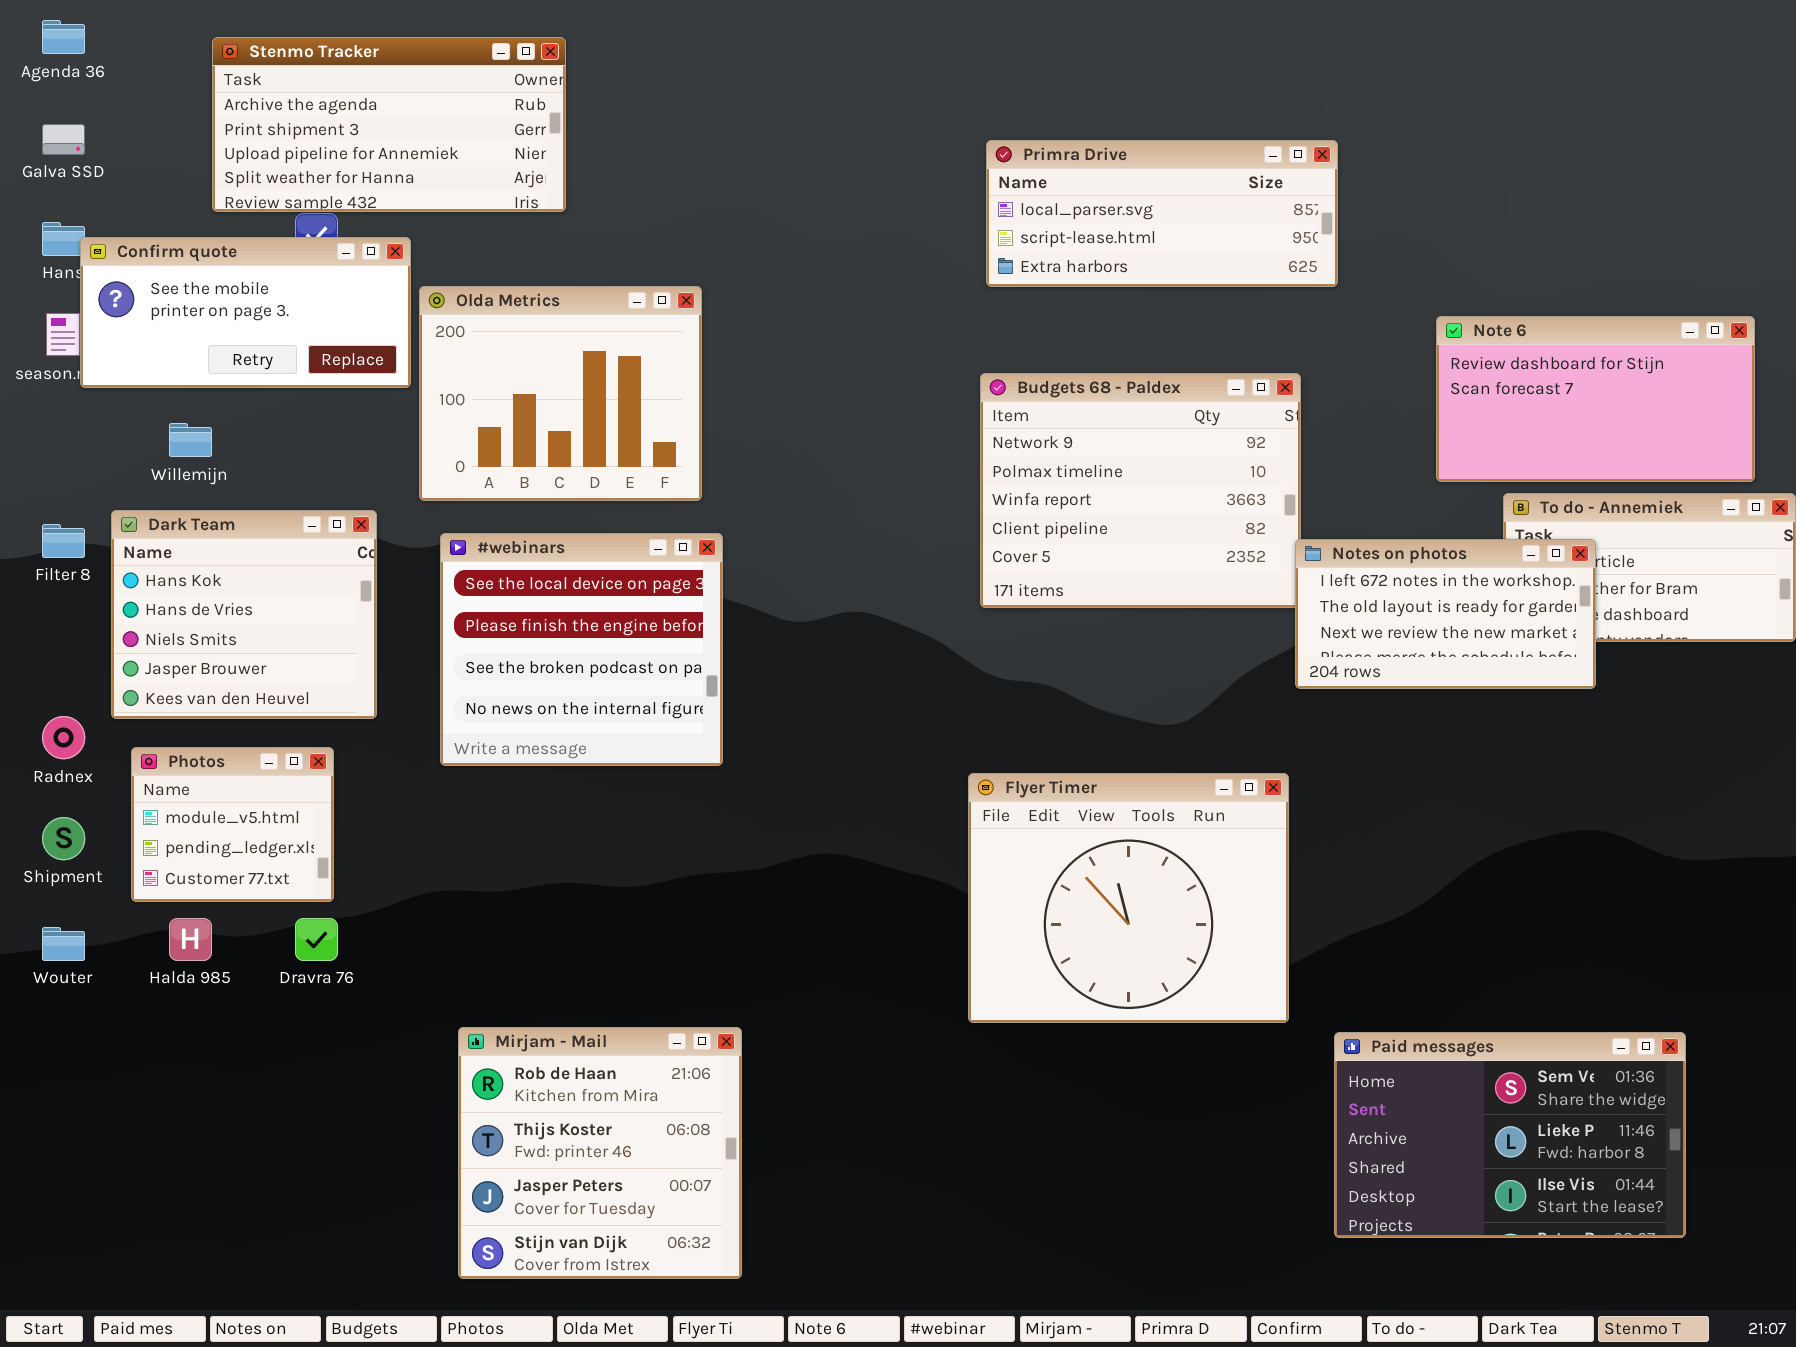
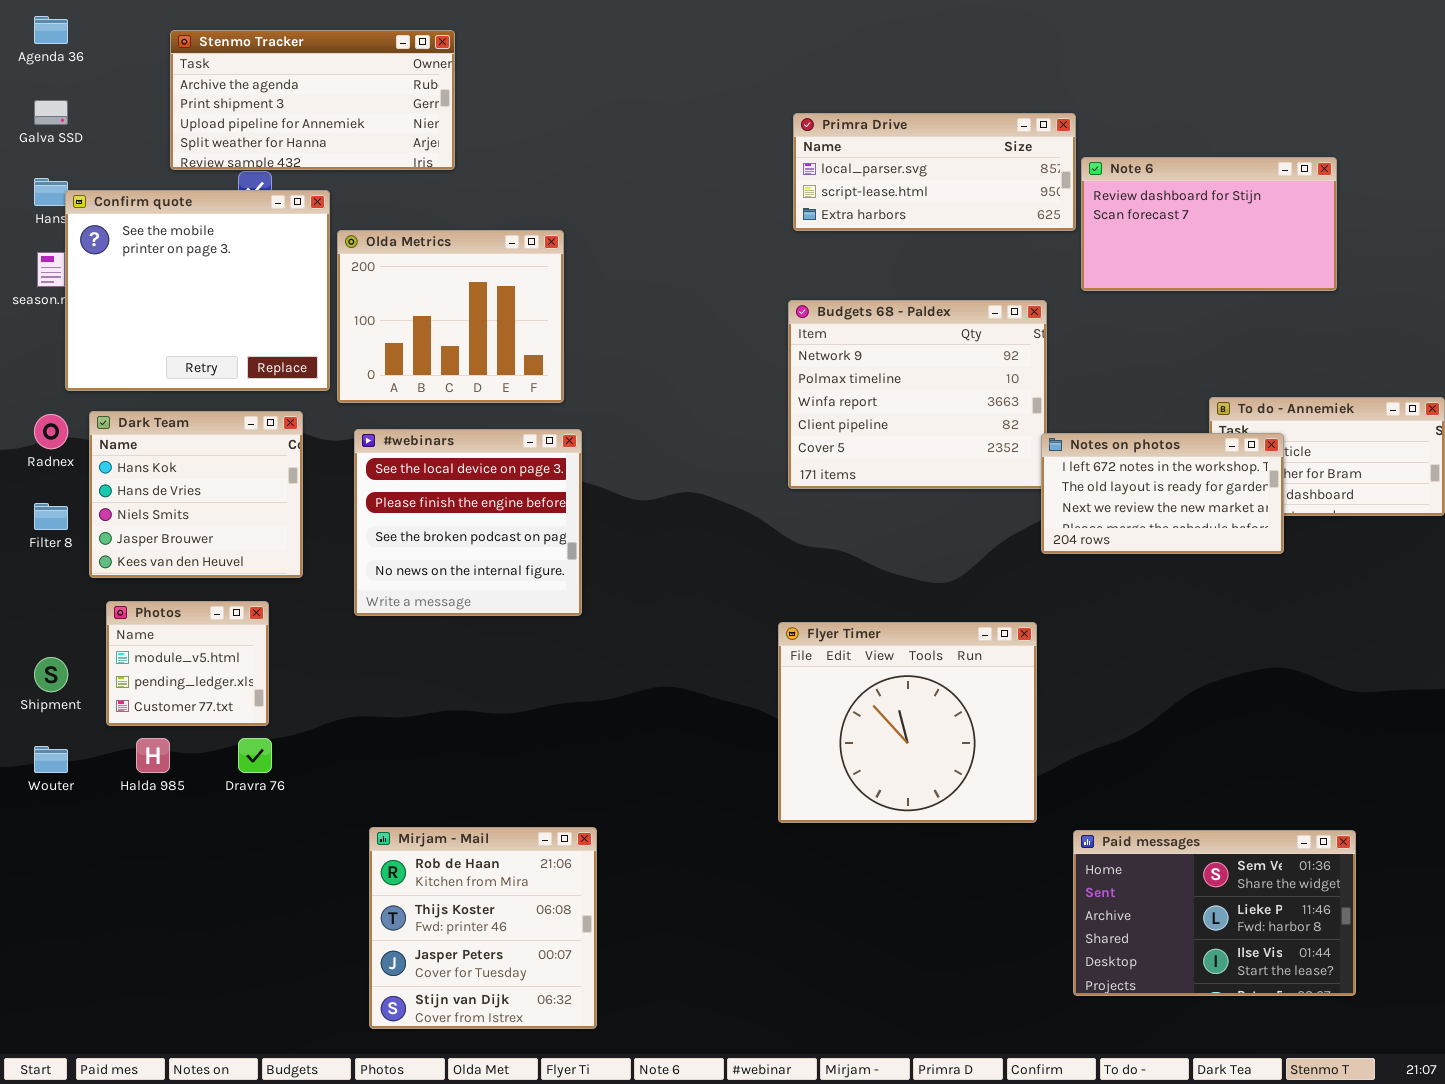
Confirm quote: [80,237,411,388] -> [65,190,330,391], resized
Note 6: [1436,316,1755,482] -> [1081,157,1337,291], moved
Filter 8: [42,524,85,558] -> [34,503,68,530], moved
Radnex: [42,716,85,759] -> [34,414,68,449], moved

